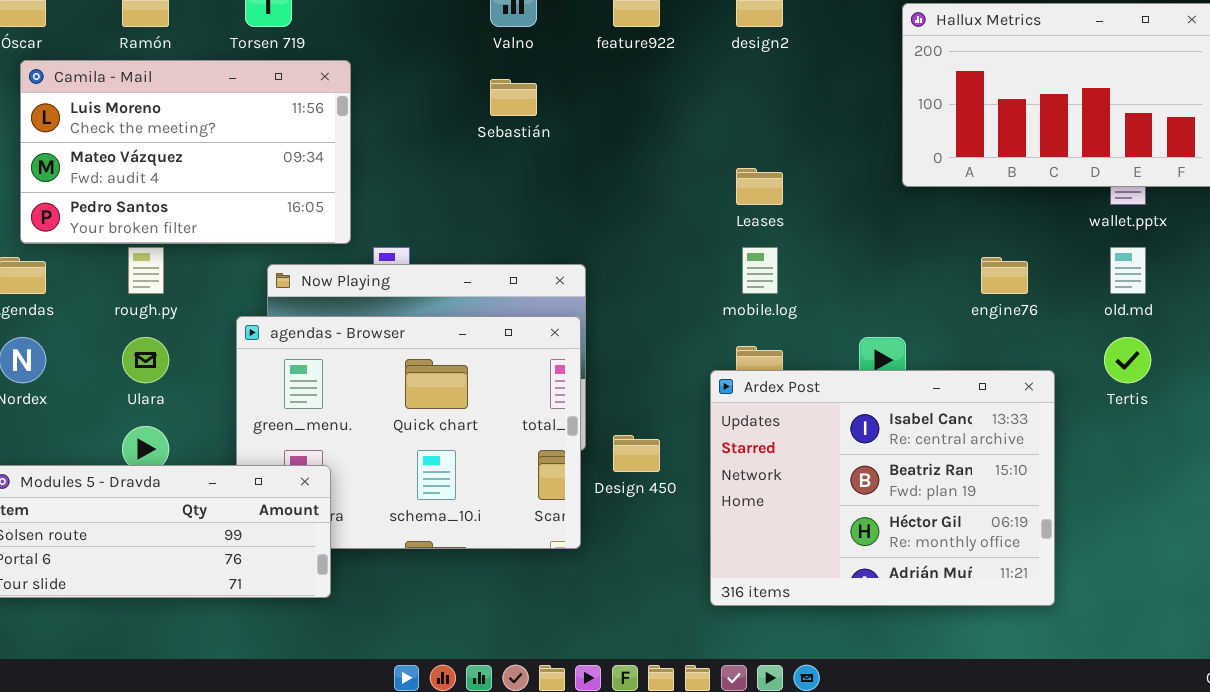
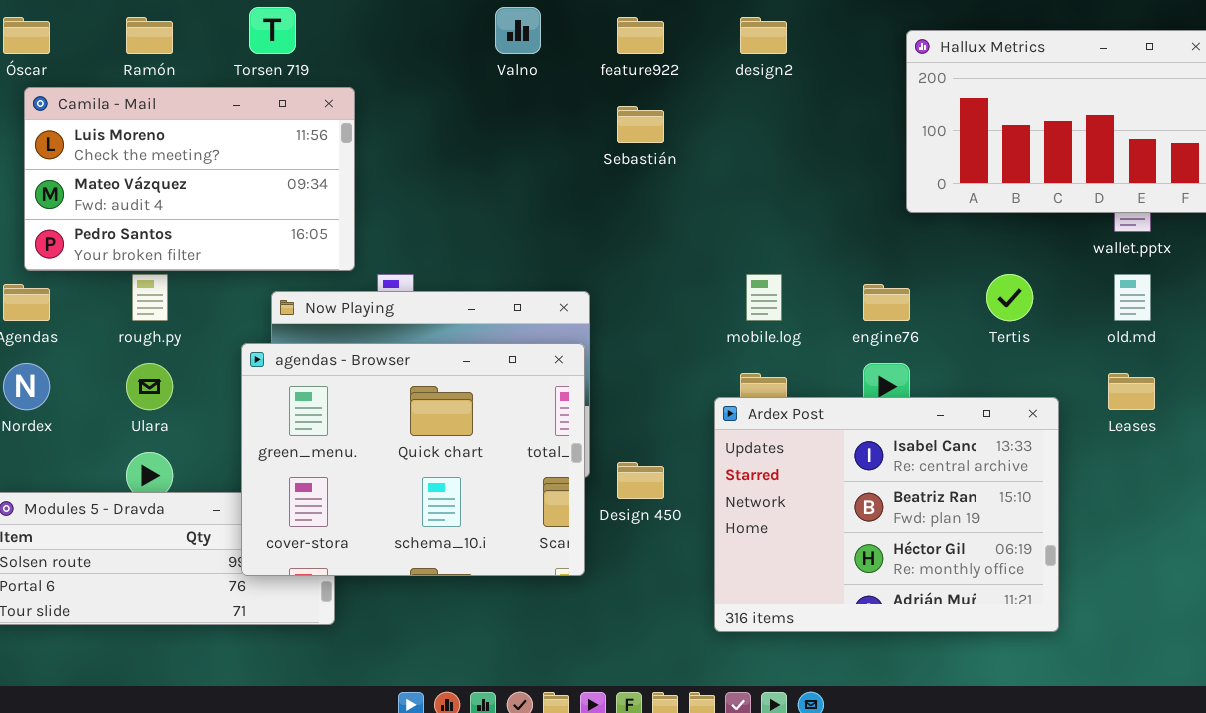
Sebastián: [490,79,537,116] -> [617,106,664,143], moved
Leases: [736,168,783,205] -> [1108,373,1155,410], moved
engine76: [981,257,1028,294] -> [863,284,910,321], moved
agendas - Browser: [236,316,581,549] -> [241,343,585,576], raised
Tertis: [1104,337,1151,383] -> [986,274,1033,321], moved

